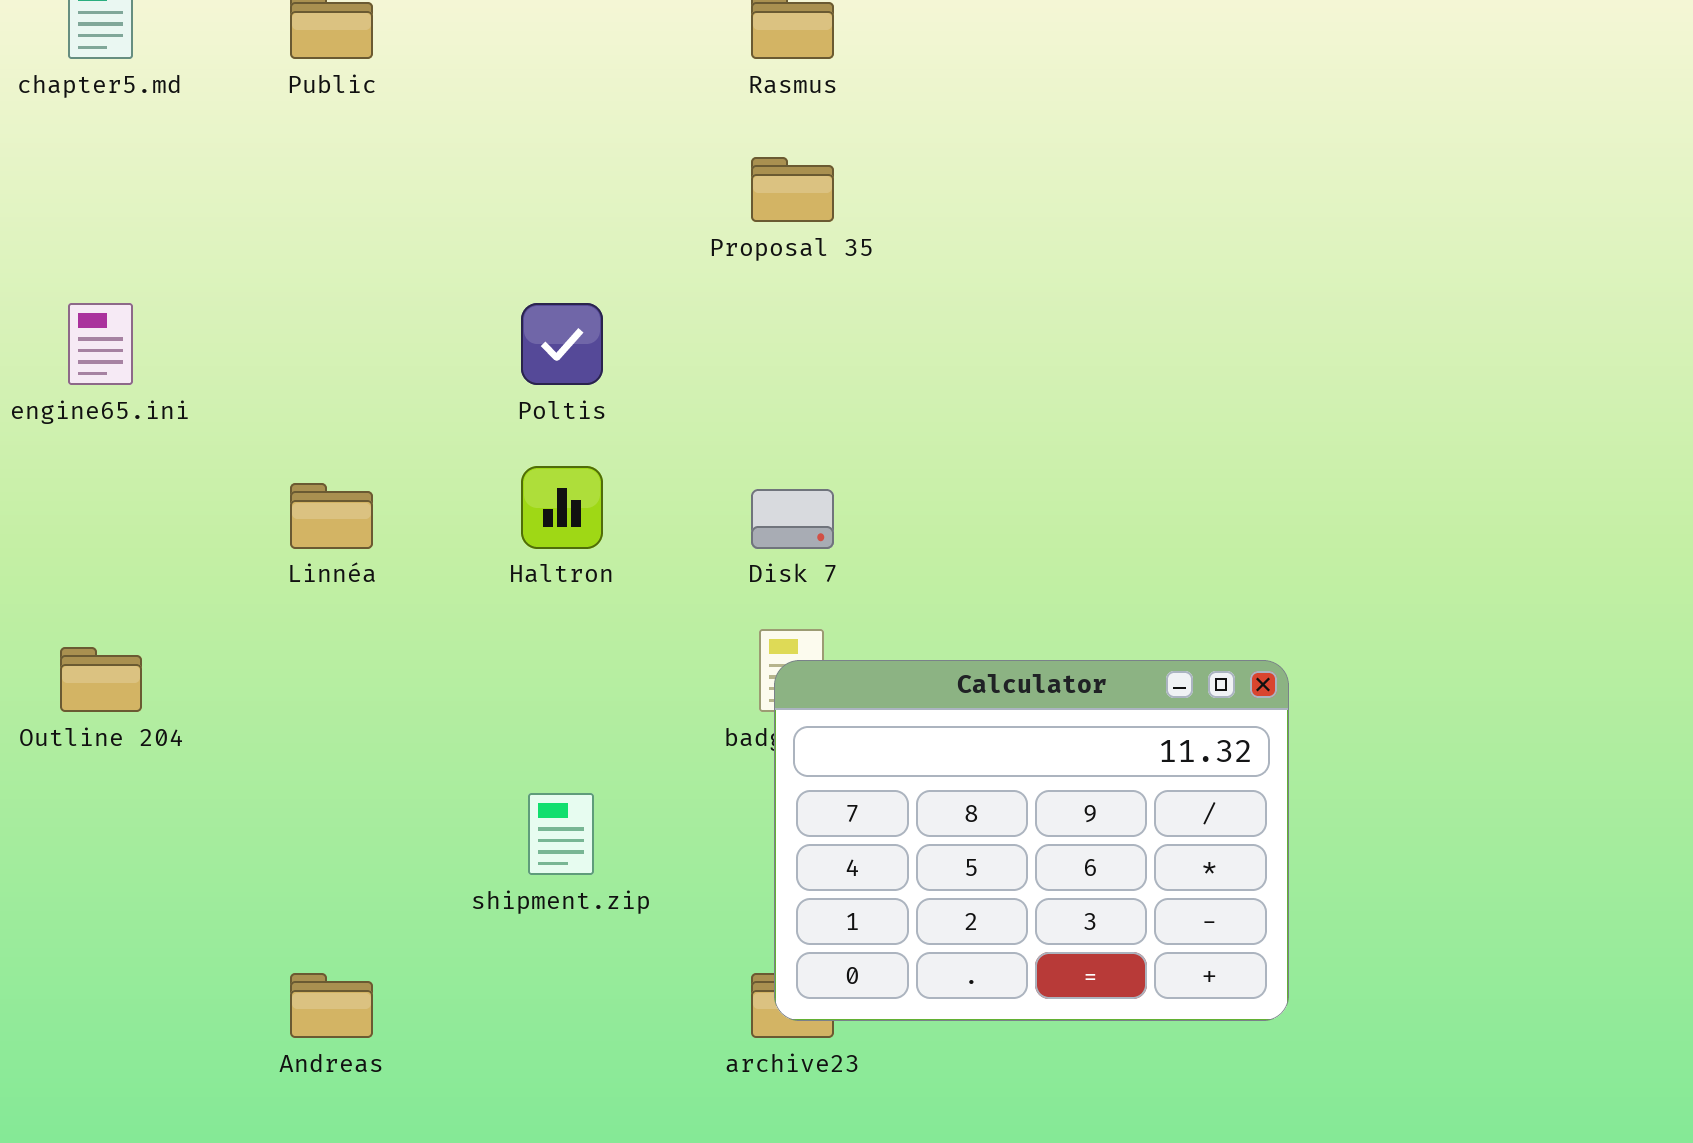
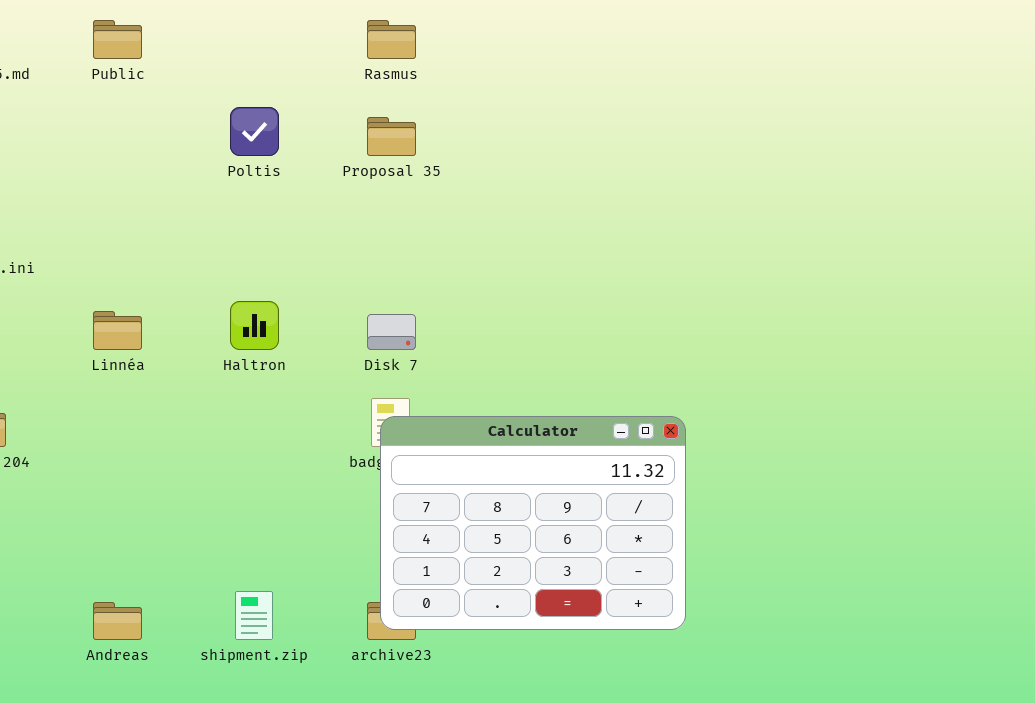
Poltis: [521,303,603,385] -> [230,107,279,156], moved
shipment.zip: [528,793,594,875] -> [235,591,273,640], moved

